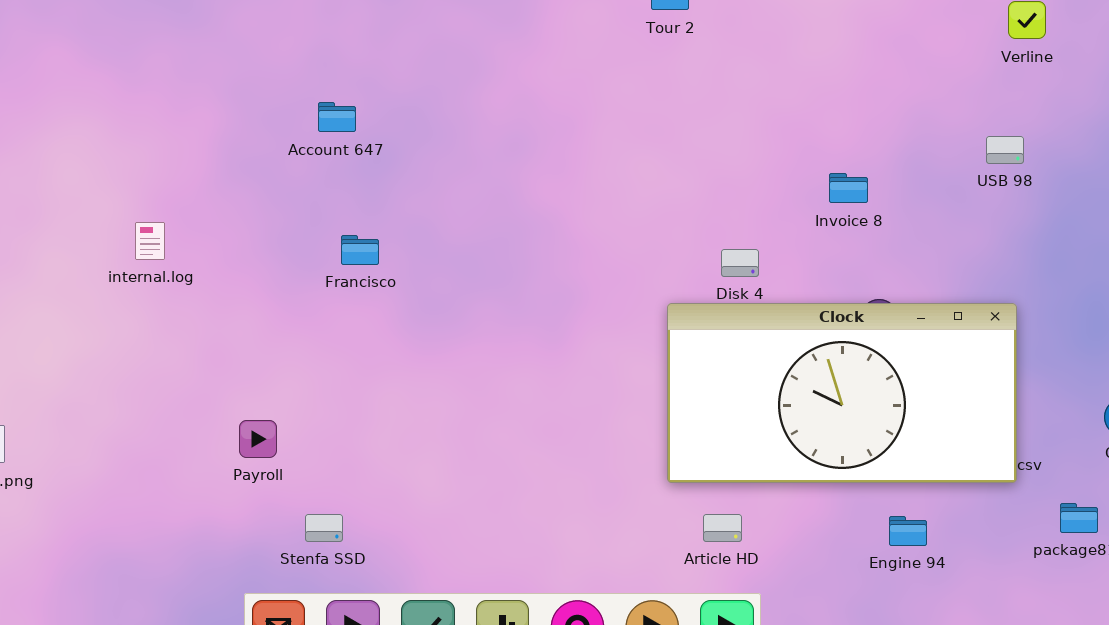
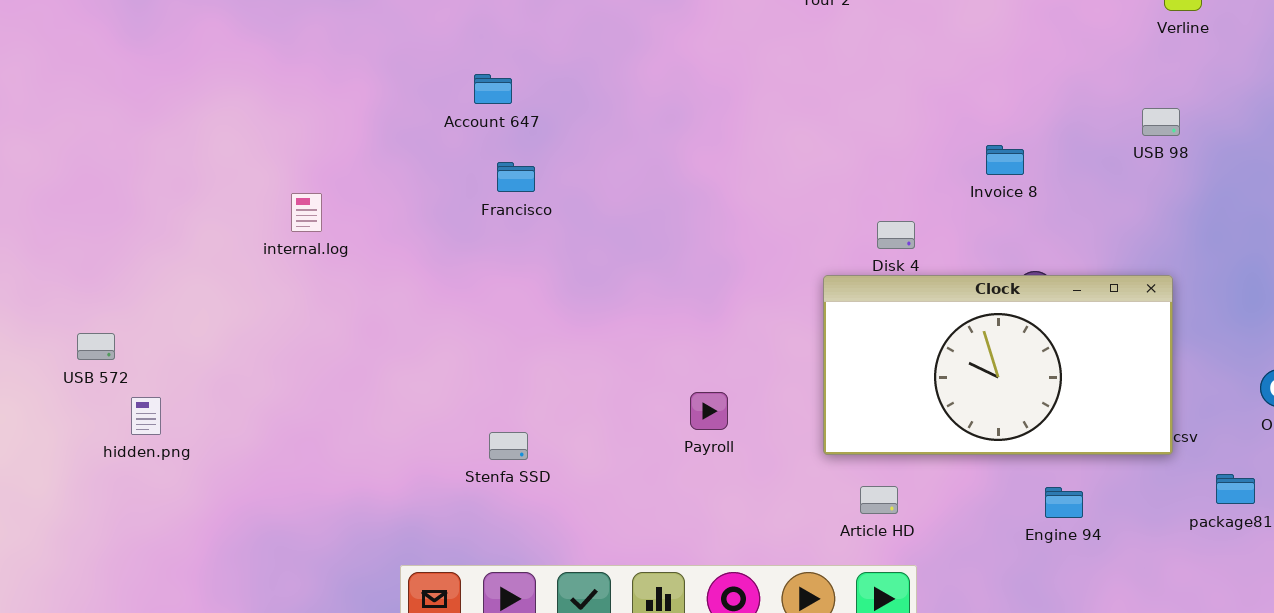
Francisco: [341,235,379,265] -> [497,162,535,192], moved
Payroll: [239,420,277,458] -> [690,392,728,430], moved
Stenfa SSD: [305,514,343,542] -> [489,432,528,460], moved

